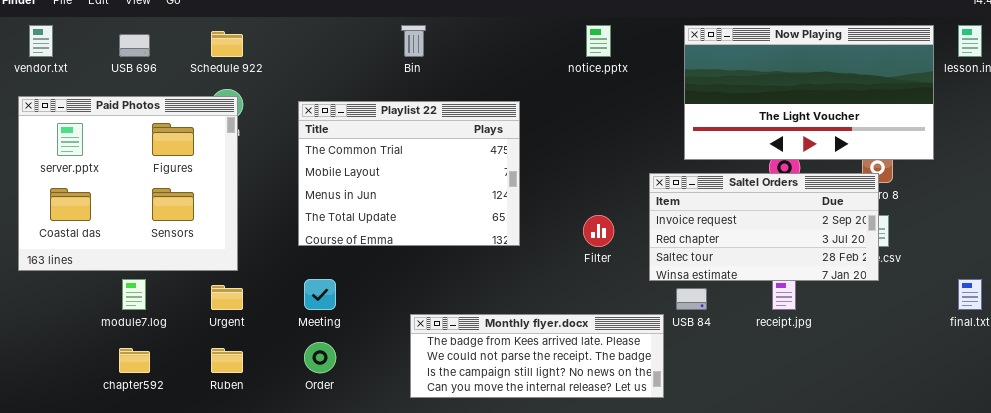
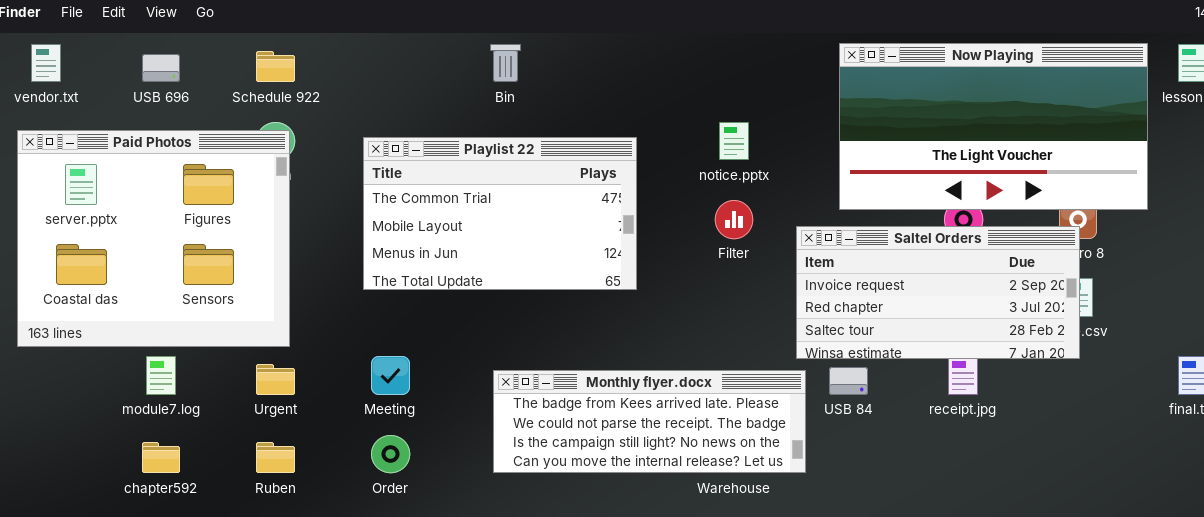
notice.pptx: [586,25,611,57] -> [719,122,749,160], moved
Playlist 22: [298,101,520,246] -> [363,137,637,290], resized
Filter: [583,215,614,247] -> [715,200,753,239], moved
Monthly flyer.docx: [410,314,664,398] -> [493,370,806,473], moved

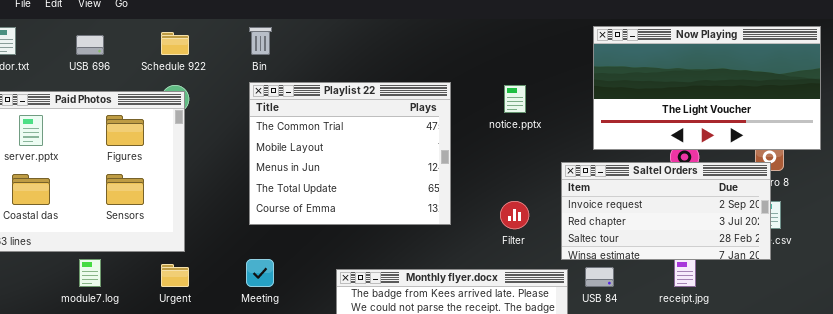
Bin: [490,44,521,82] -> [249,27,272,55], moved
Playlist 22: [363,137,637,290] -> [249,82,451,225], moved, resized
Filter: [715,200,753,239] -> [500,201,529,229], moved

